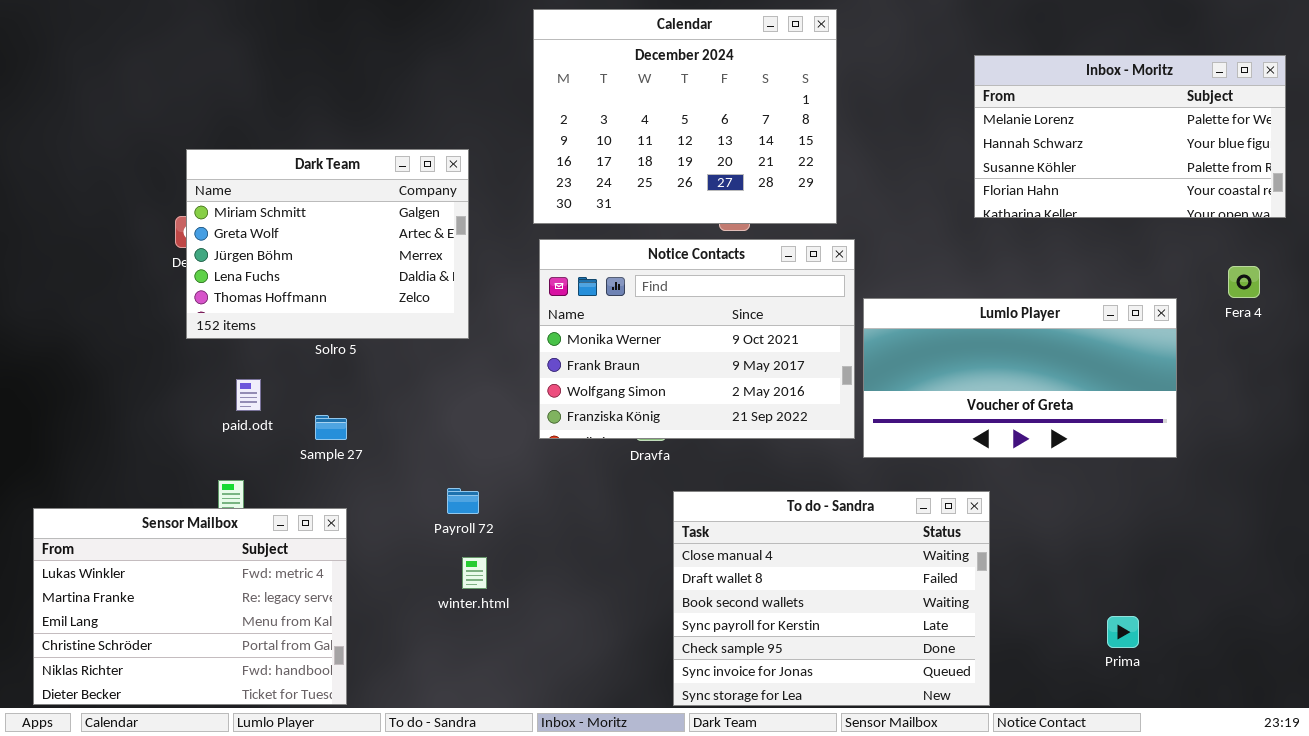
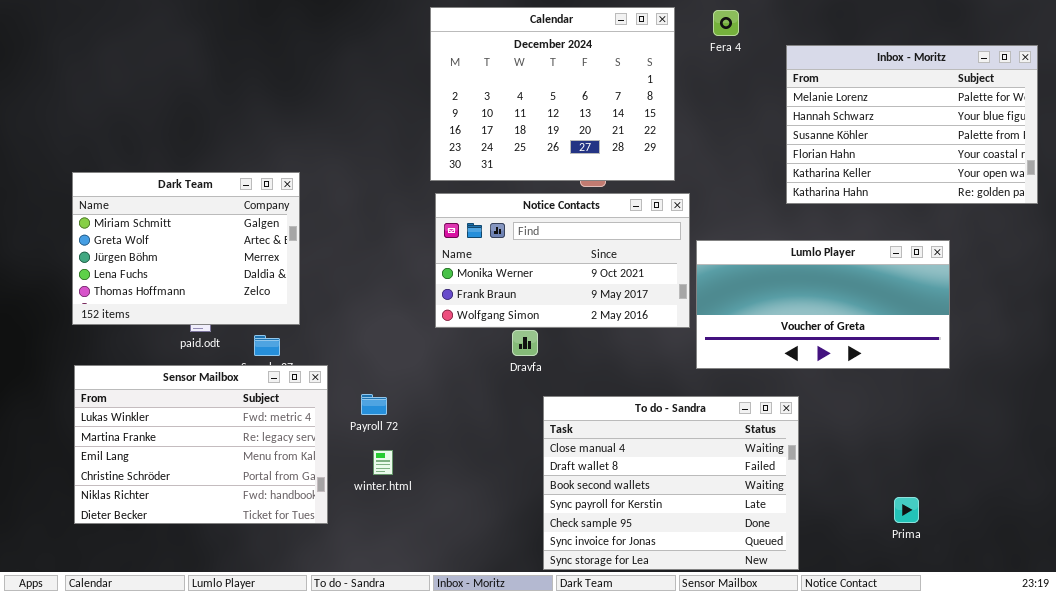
Inbox - Moritz: [974,55,1286,218] -> [786,45,1038,204], resized
Dark Team: [186,149,469,339] -> [72,172,300,325], moved
Notice Contacts: [539,239,855,439] -> [435,193,690,328], resized
Fera 4: [1228,266,1260,298] -> [713,10,739,36], moved
Sensor Mailbox: [33,508,347,705] -> [74,365,328,524], moved

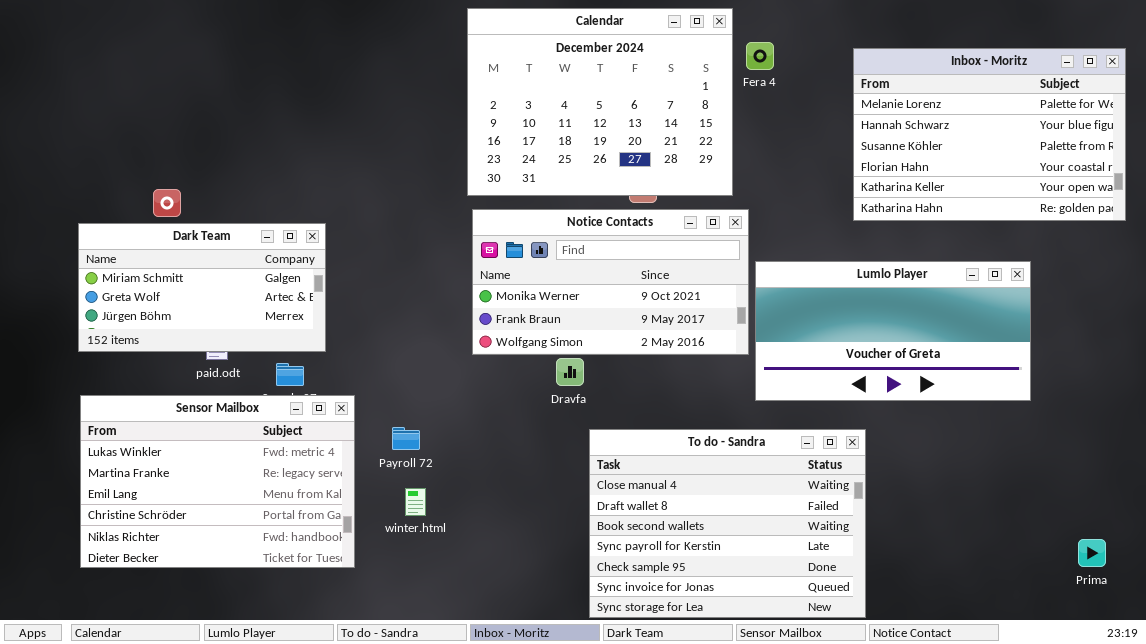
Fera 4: [713,10,739,36] -> [746,42,774,70], moved
Dark Team: [72,172,300,325] -> [78,223,326,352], resized
Prima: [894,497,919,523] -> [1078,539,1106,567], moved

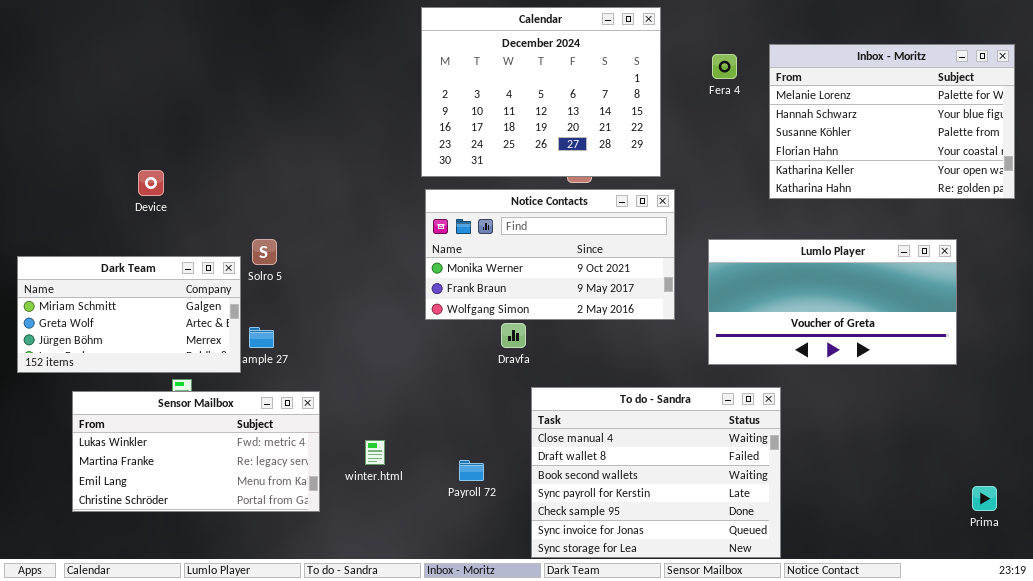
Fera 4: [746,42,774,70] -> [712,54,737,79], moved
Dark Team: [78,223,326,352] -> [17,256,241,373], moved
Lumlo Player: [755,261,1031,401] -> [708,239,957,365], moved
Sensor Mailbox: [80,395,355,568] -> [72,391,320,512], resized
Payroll 72: [392,427,420,450] -> [459,460,484,481], moved

